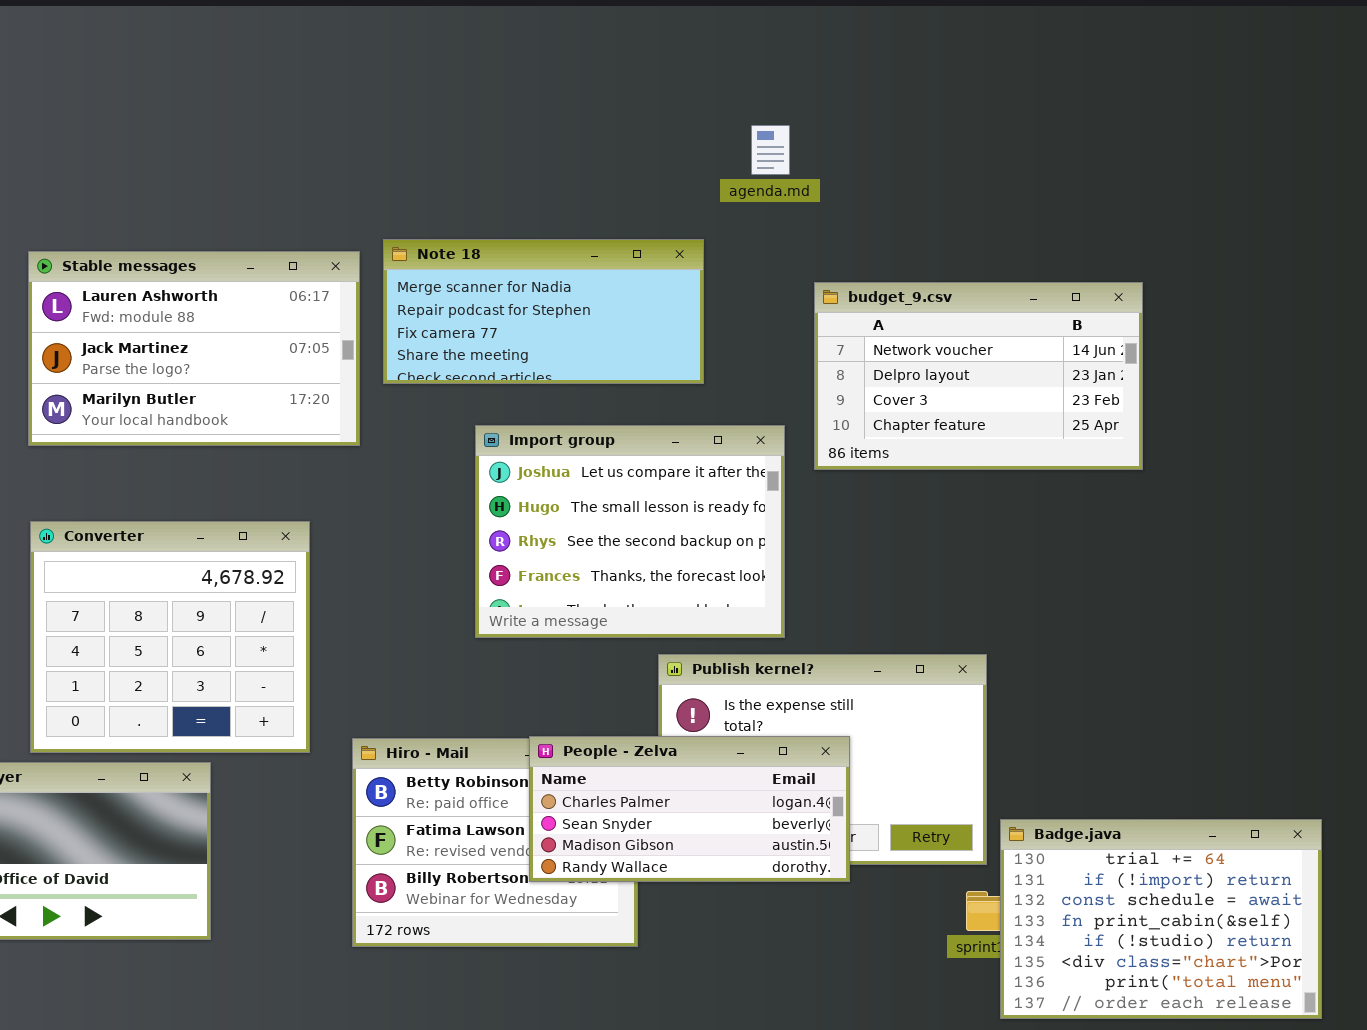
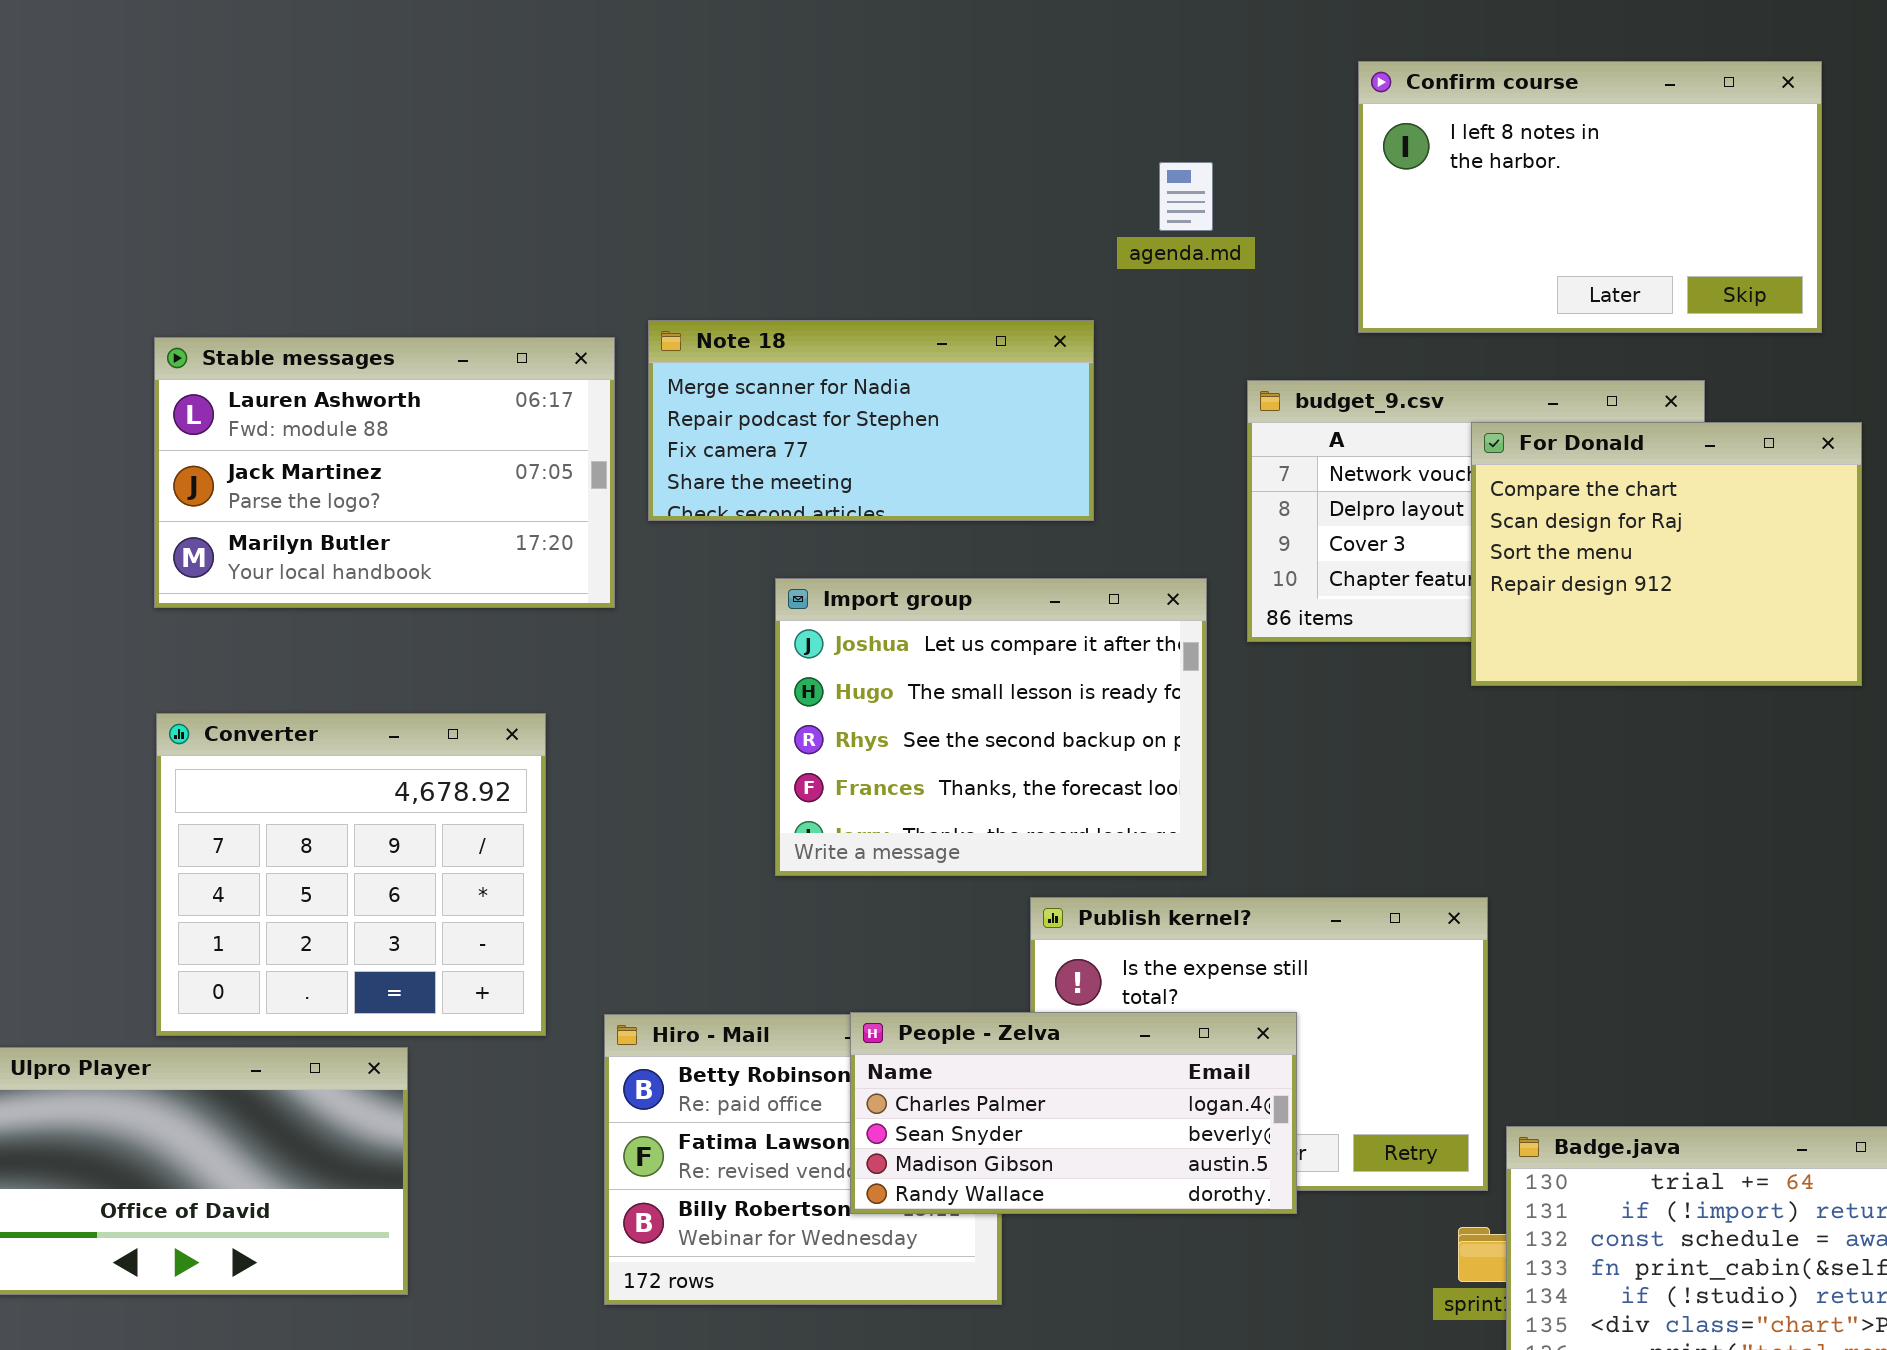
Confirm course: none -> [1358,61,1822,333], opened
For Donald: none -> [1471,422,1862,686], opened

